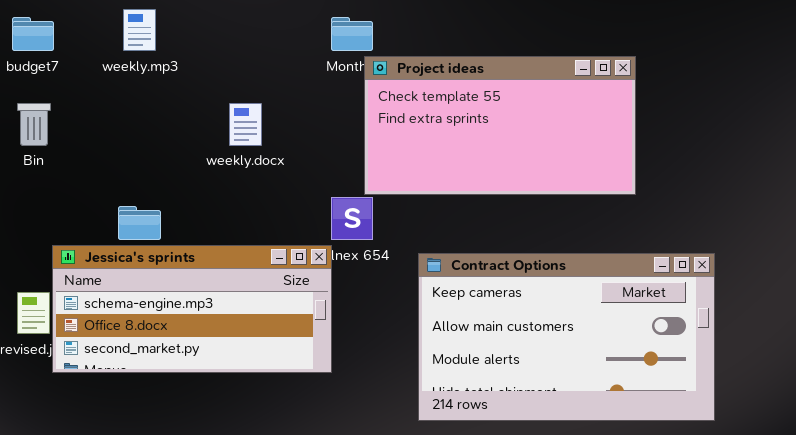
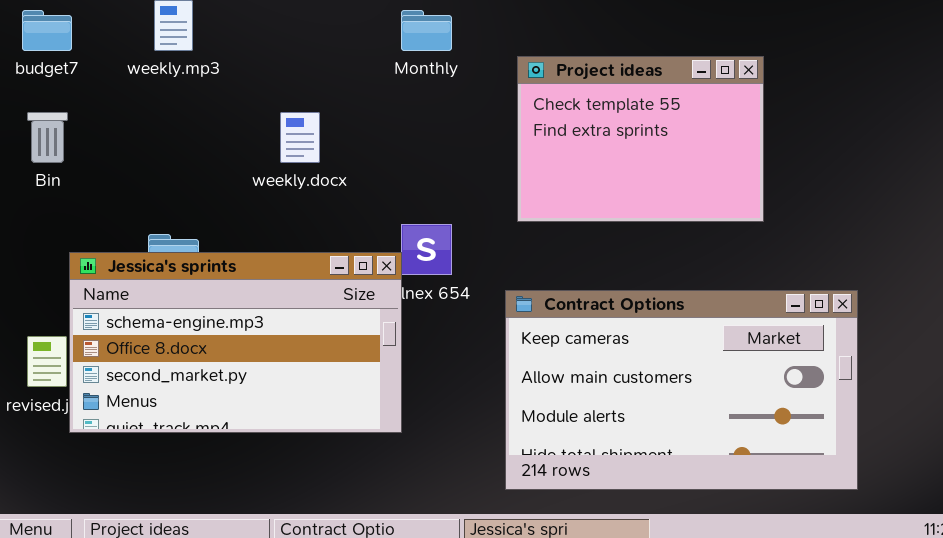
Project ideas: [364,56,636,195] -> [517,56,764,222], resized
Jessica's sprints: [52,245,332,373] -> [69,252,402,433], resized

